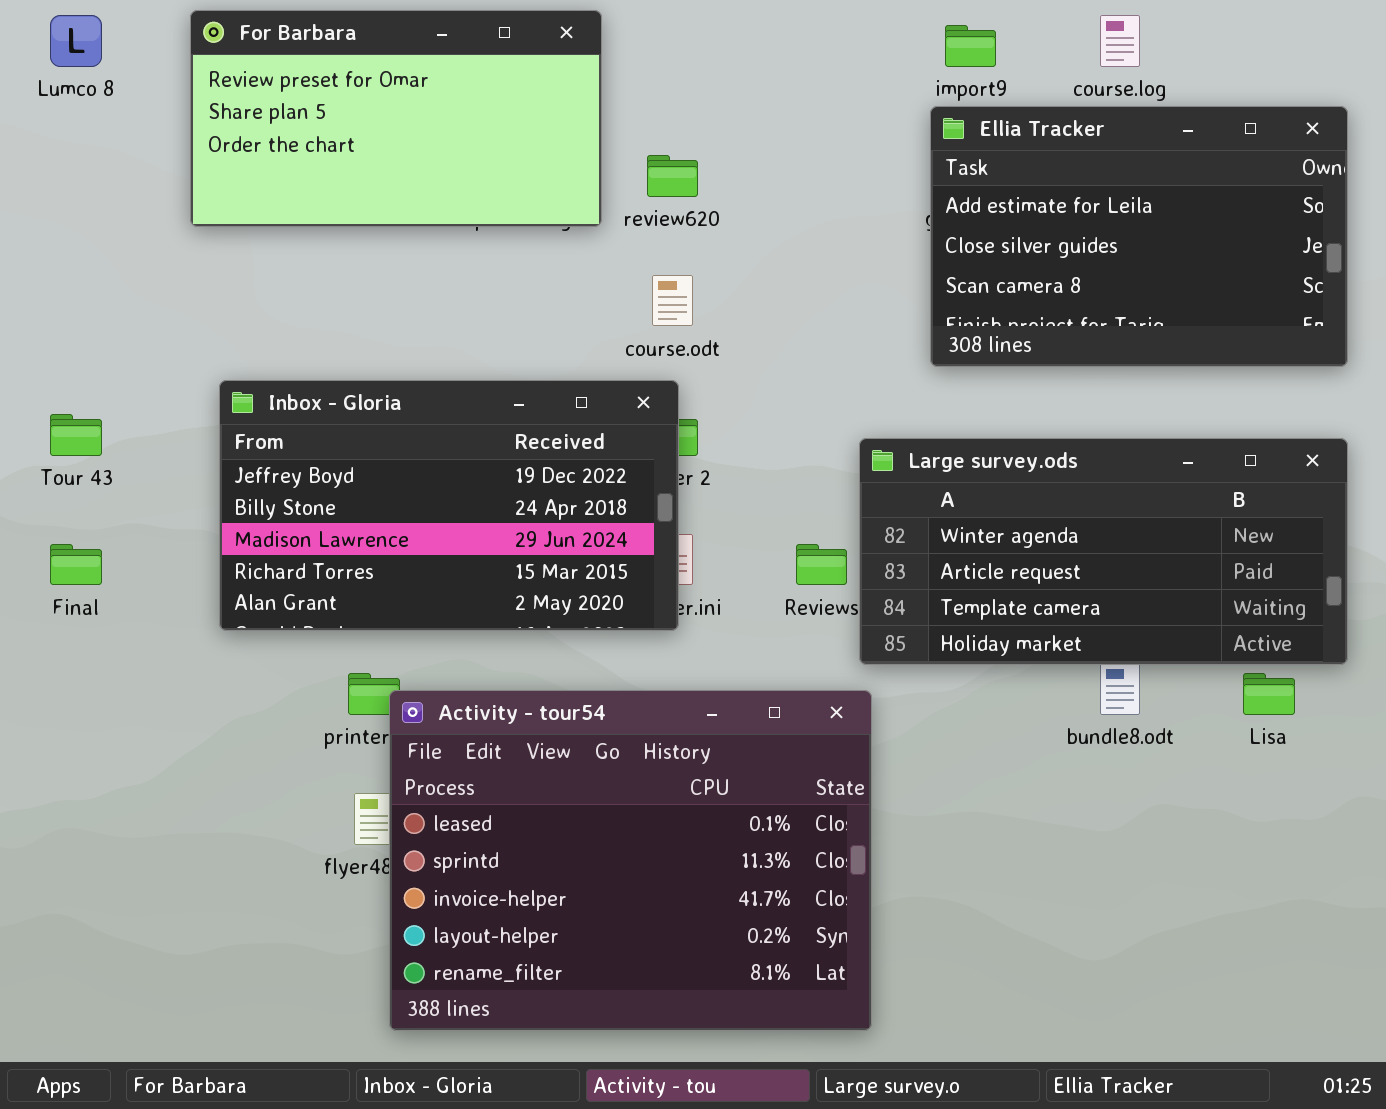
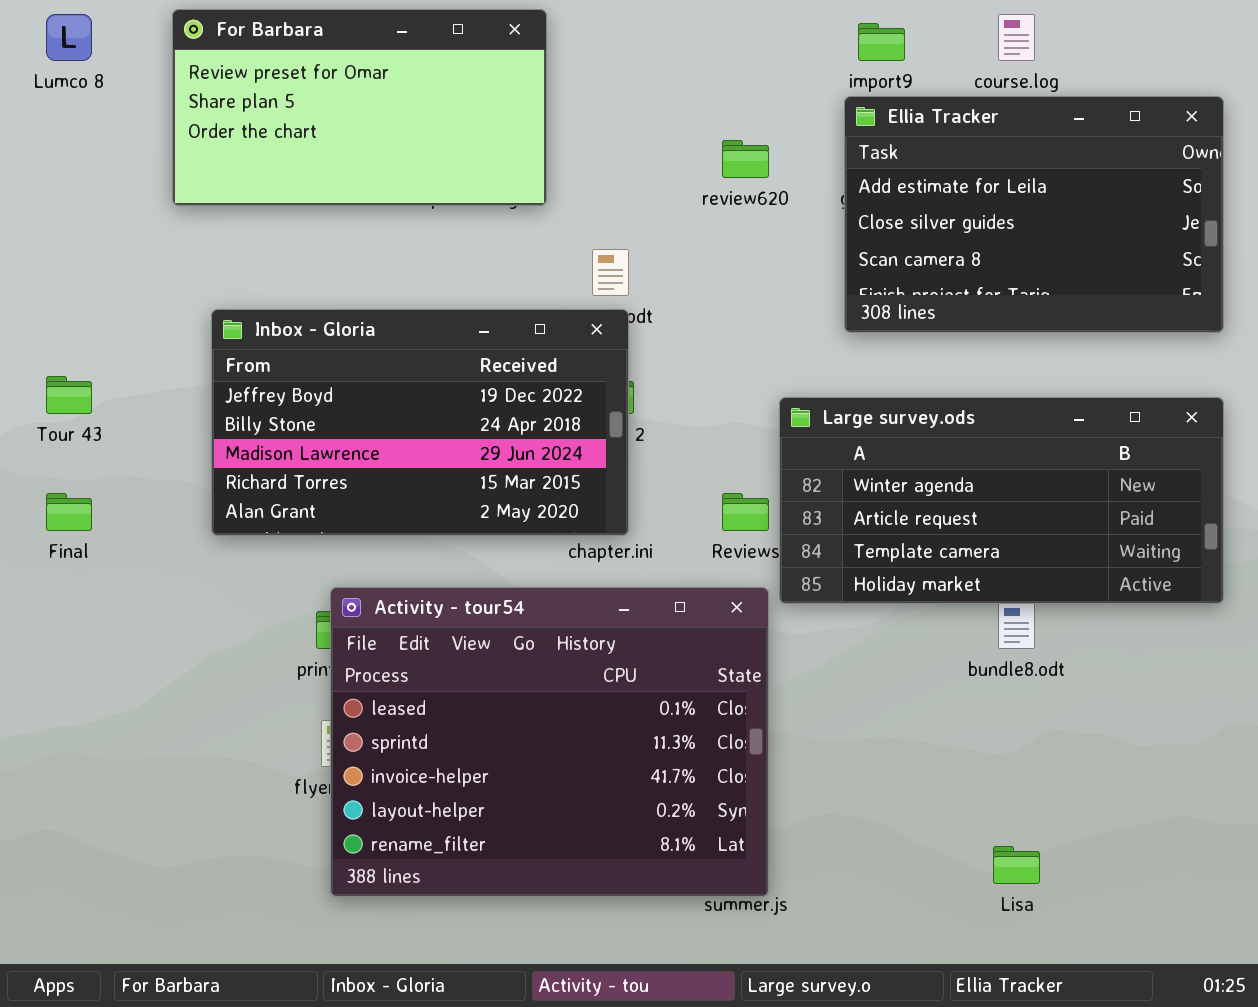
review620: [647,155,698,197] -> [722,140,769,178], moved
Inbox - Gloria: [219,380,679,631] -> [211,309,629,536], moved
Lisa: [1243,673,1295,715] -> [993,846,1040,884], moved
Activity - tour54: [389,690,872,1031] -> [330,587,769,897], moved

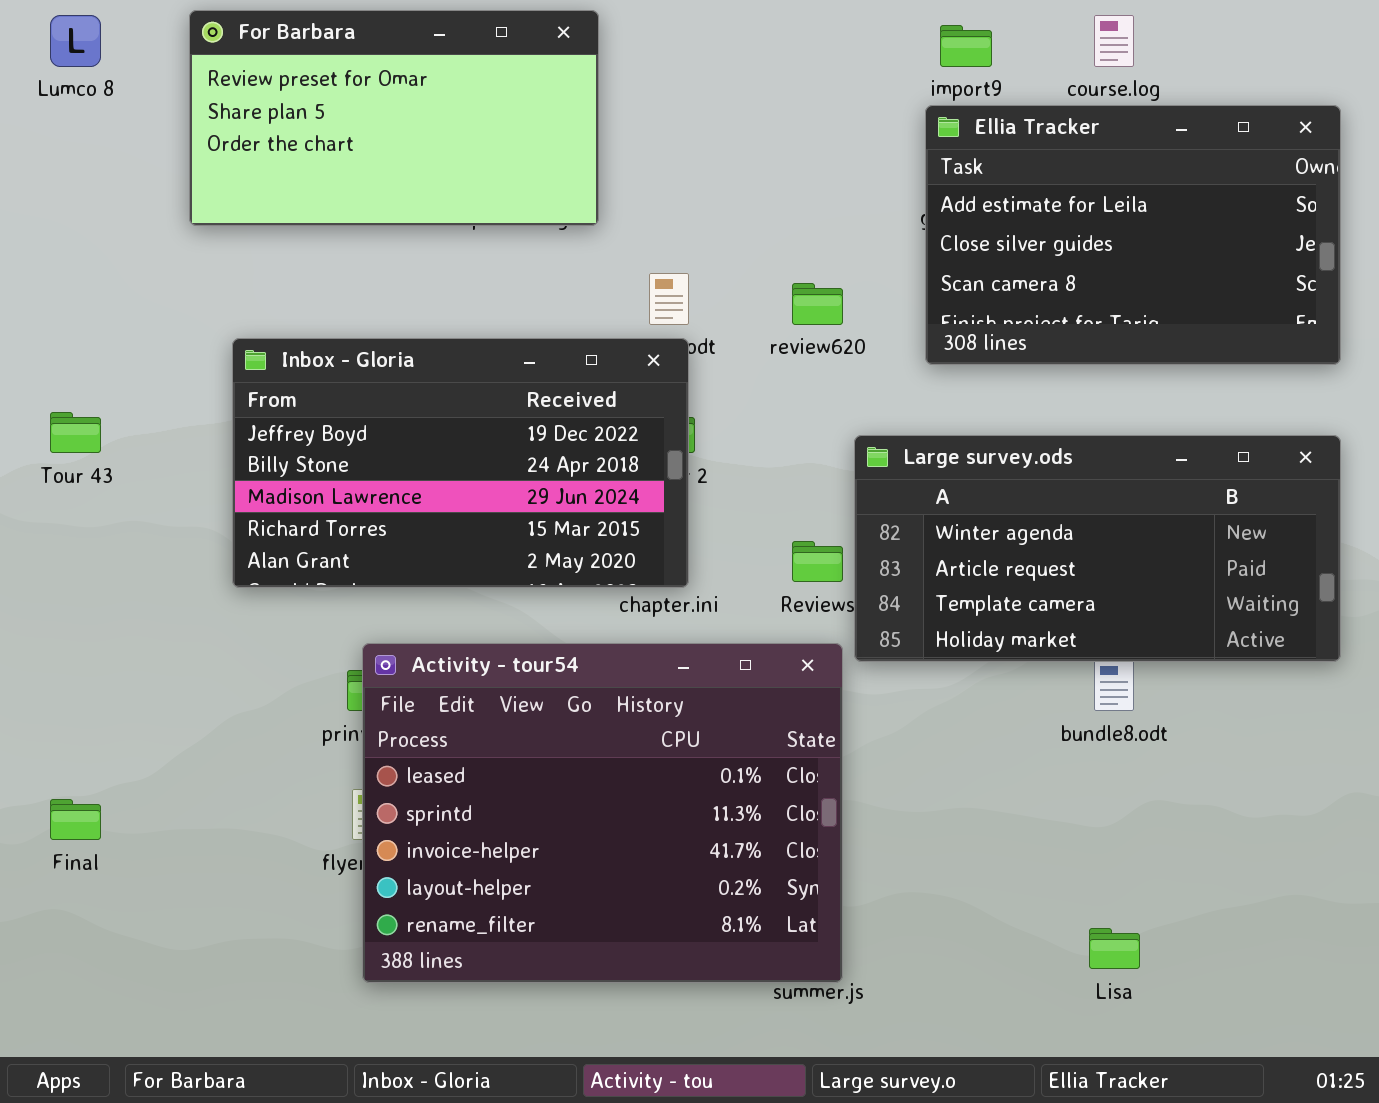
review620: [722,140,769,178] -> [792,283,843,325], moved
Final: [46,493,92,531] -> [50,799,101,840], moved

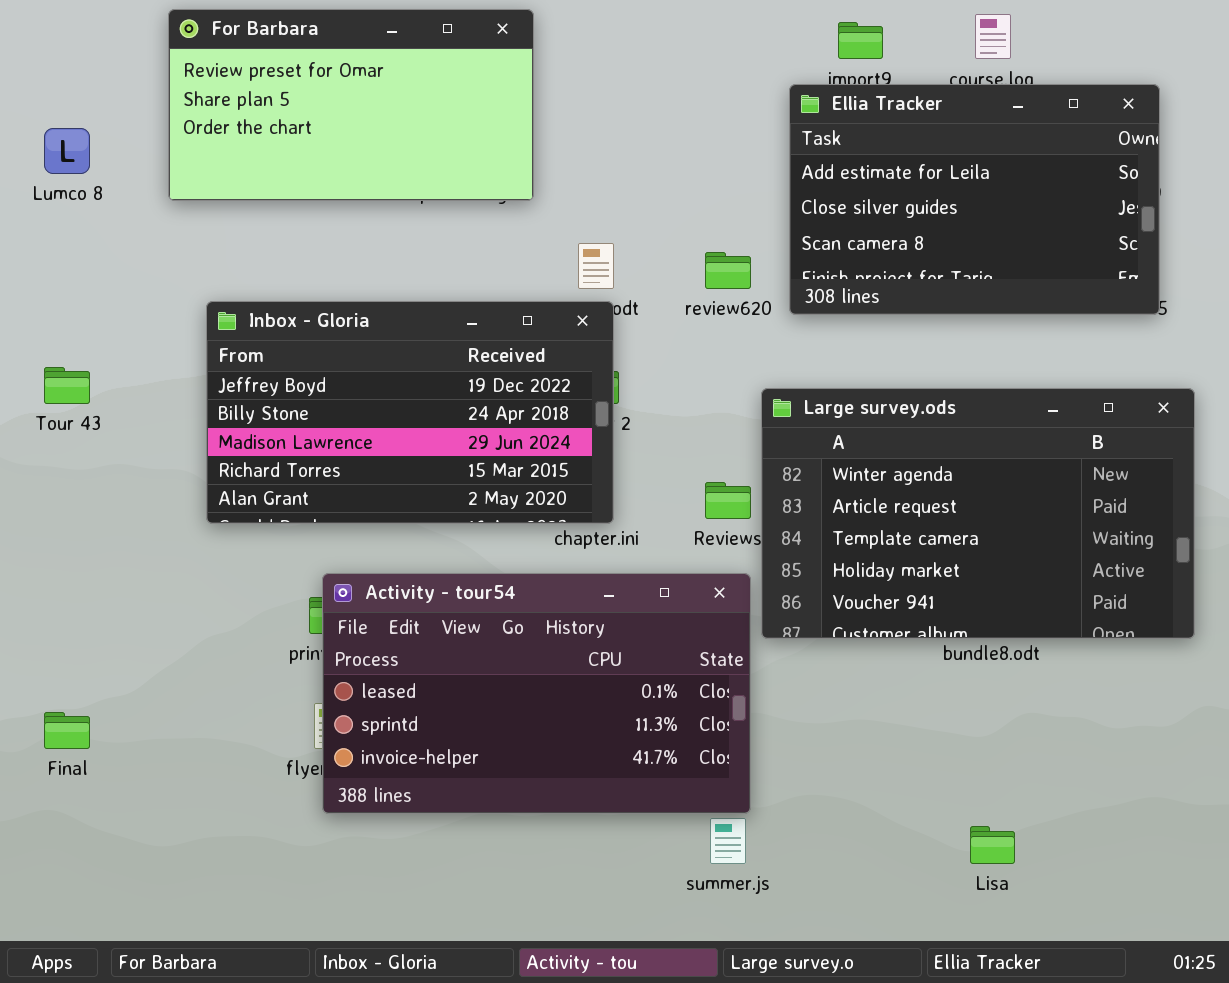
Lumco 8: [50,15,101,67] -> [44,128,90,174], moved
Ellia Tracker: [925,105,1341,365] -> [789,84,1160,315], moved
Large survey.ods: [854,435,1341,662] -> [761,388,1195,639], resized
Activity - tour54: [362,643,843,983] -> [322,573,751,814], resized

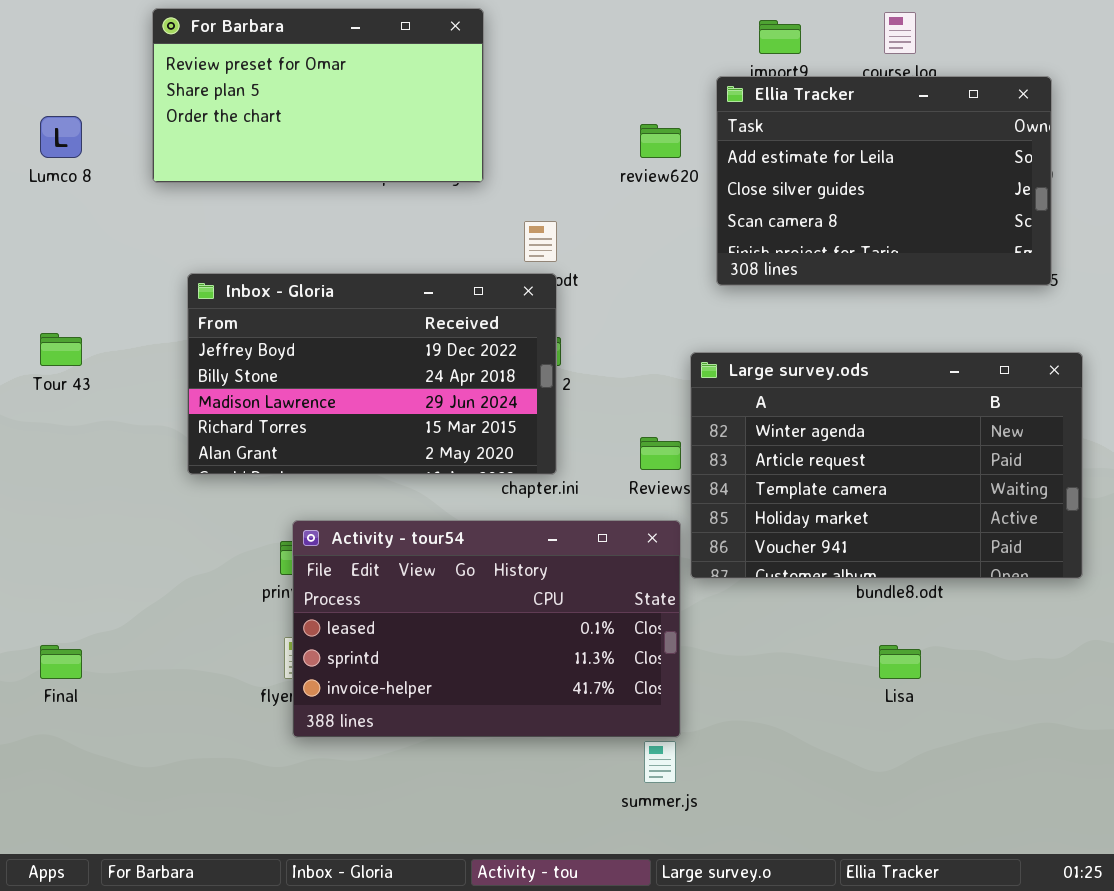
review620: [705,252,751,289] -> [640,124,681,158], moved
Lisa: [970,826,1015,864] -> [879,645,921,679], moved

